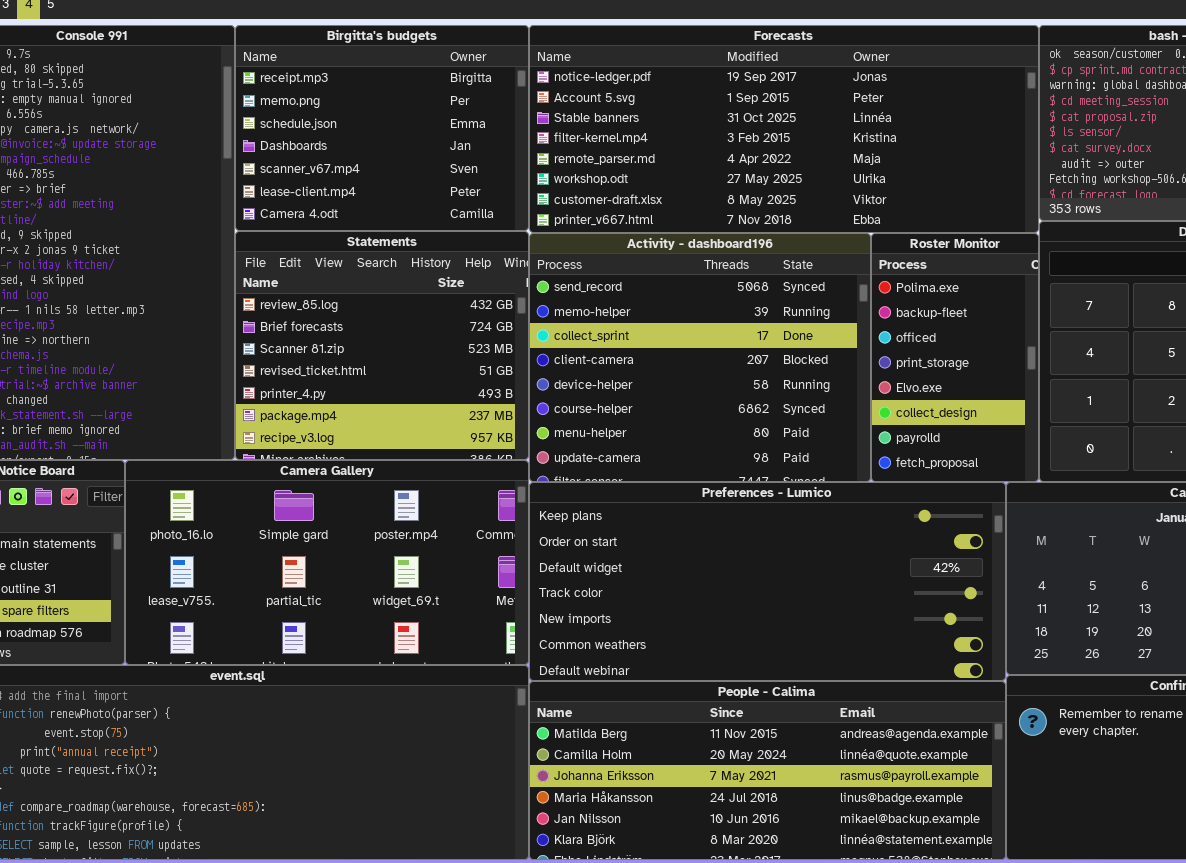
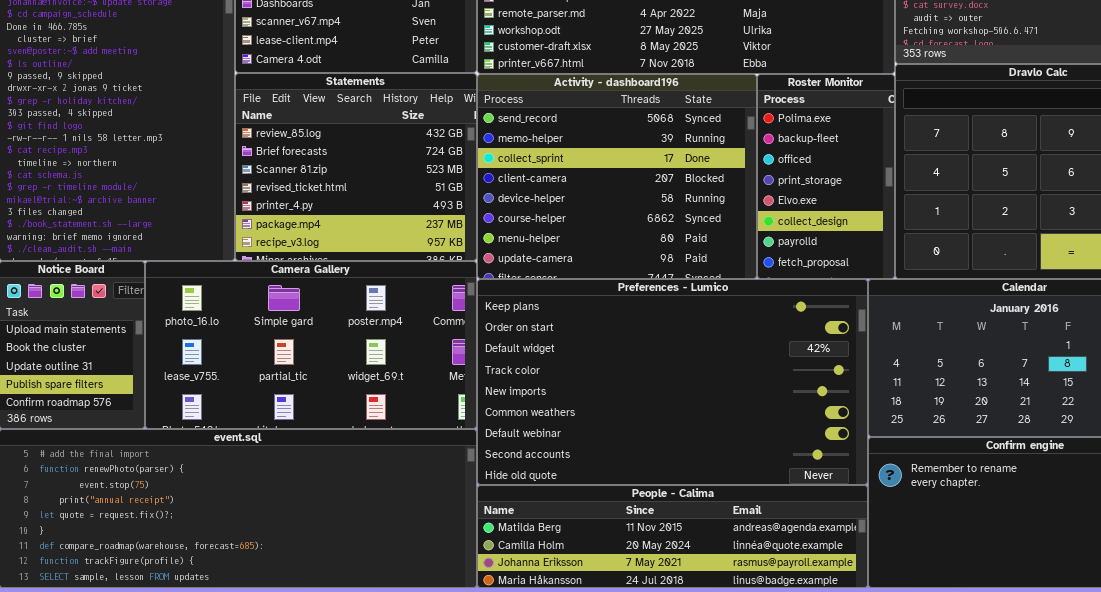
Preferences - Lumico: [529,482,1006,681] -> [477,279,868,485], resized
People - Calima: [529,681,1006,860] -> [477,485,868,588], resized

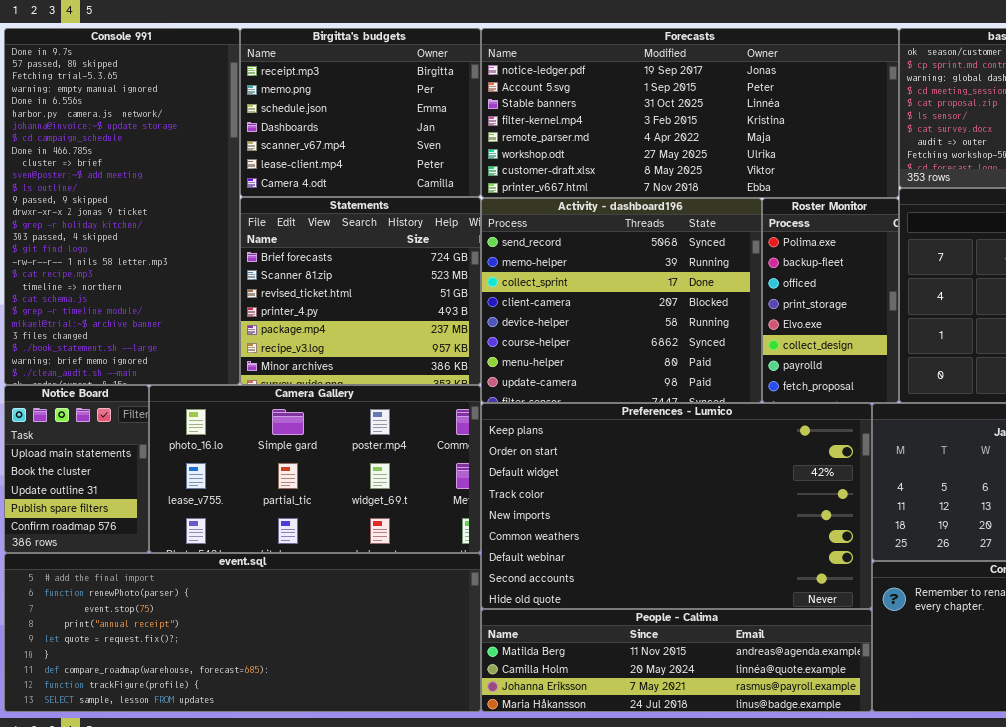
Statements: [235,73,477,261] -> [240,197,481,385], scrolled down 1 row

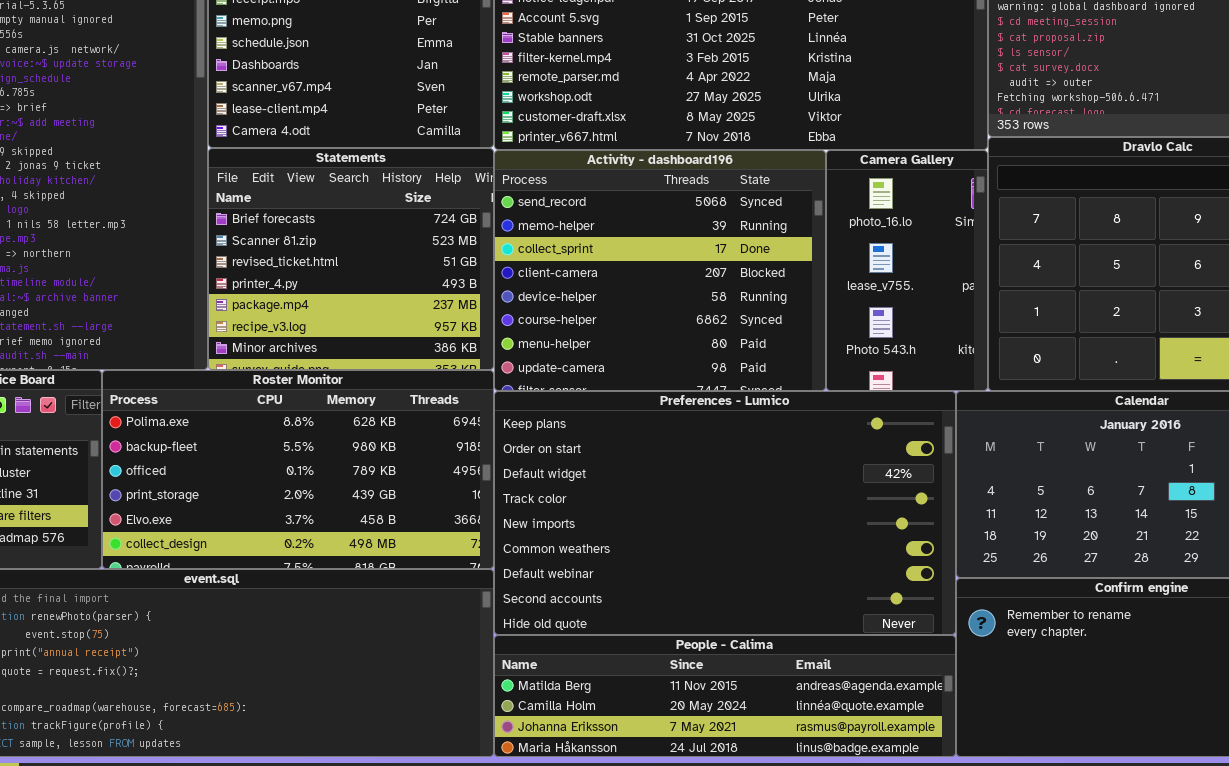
Roster Monitor: [762,198,899,403] -> [102,370,494,569], moved, resized
Camera Gallery: [149,385,481,553] -> [826,150,988,391], moved, resized

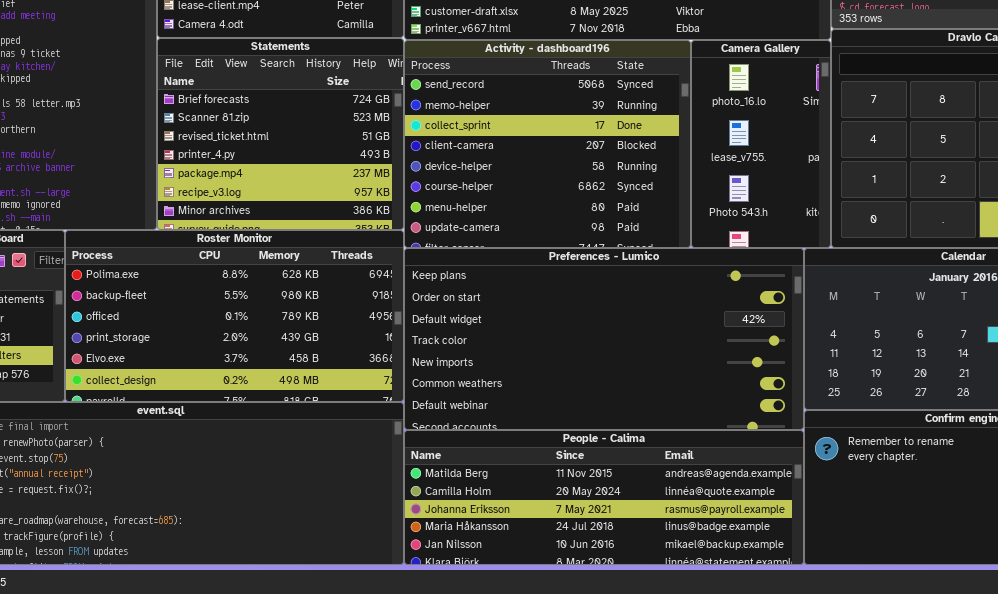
Preferences - Lumico: [494,391,956,635] -> [404,248,804,430], resized
People - Calima: [494,635,956,757] -> [404,430,804,565], resized

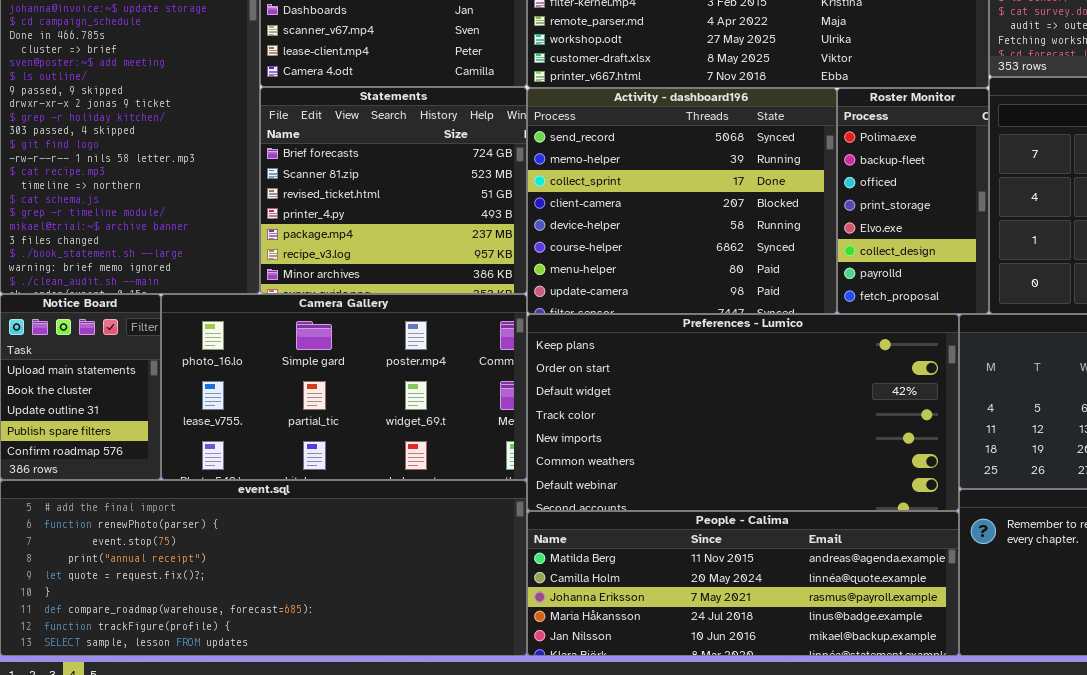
Camera Gallery: [691,40,831,248] -> [161,294,527,480], moved, resized
Roster Monitor: [65,230,404,402] -> [837,88,989,314], moved, resized

